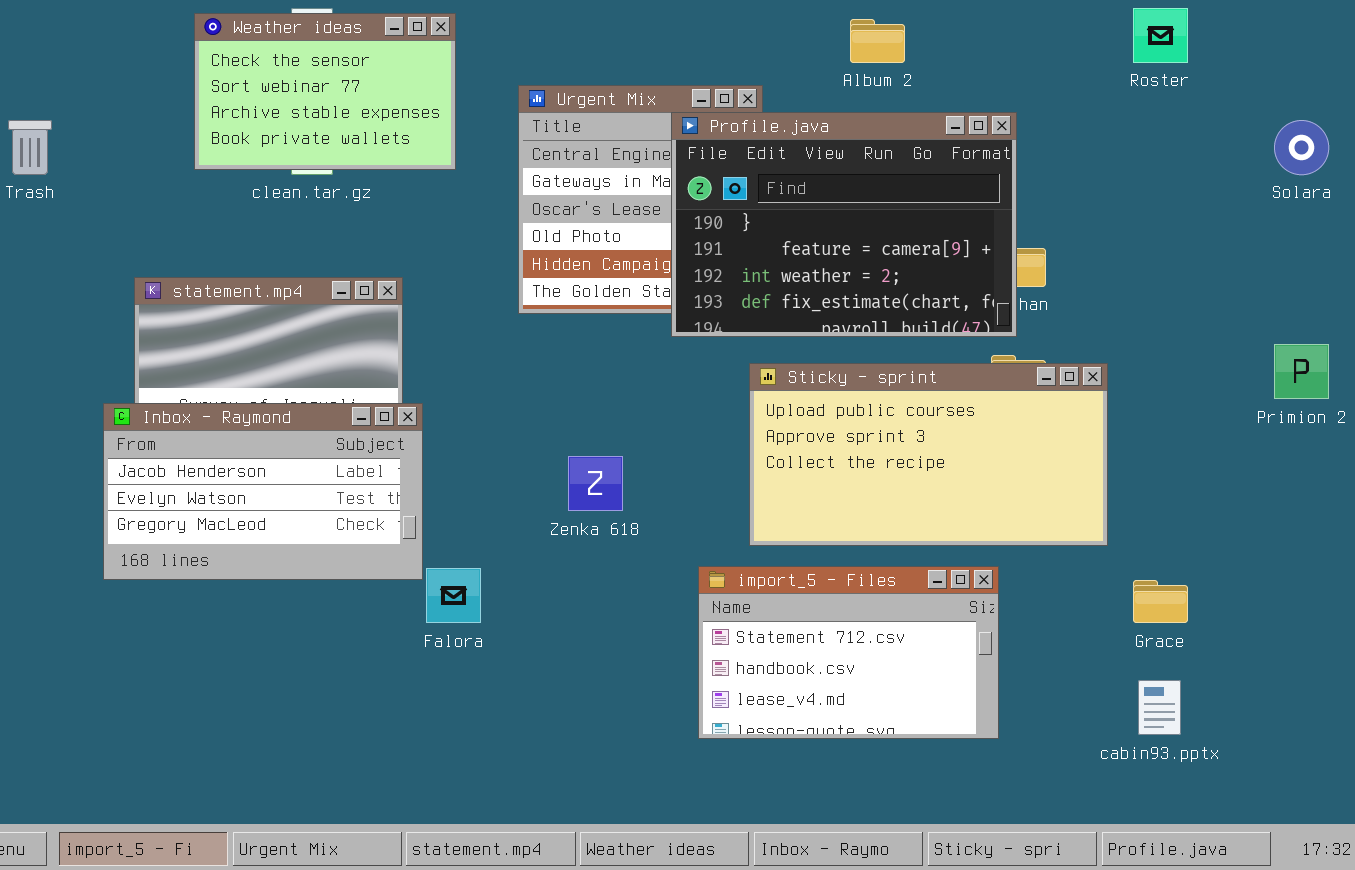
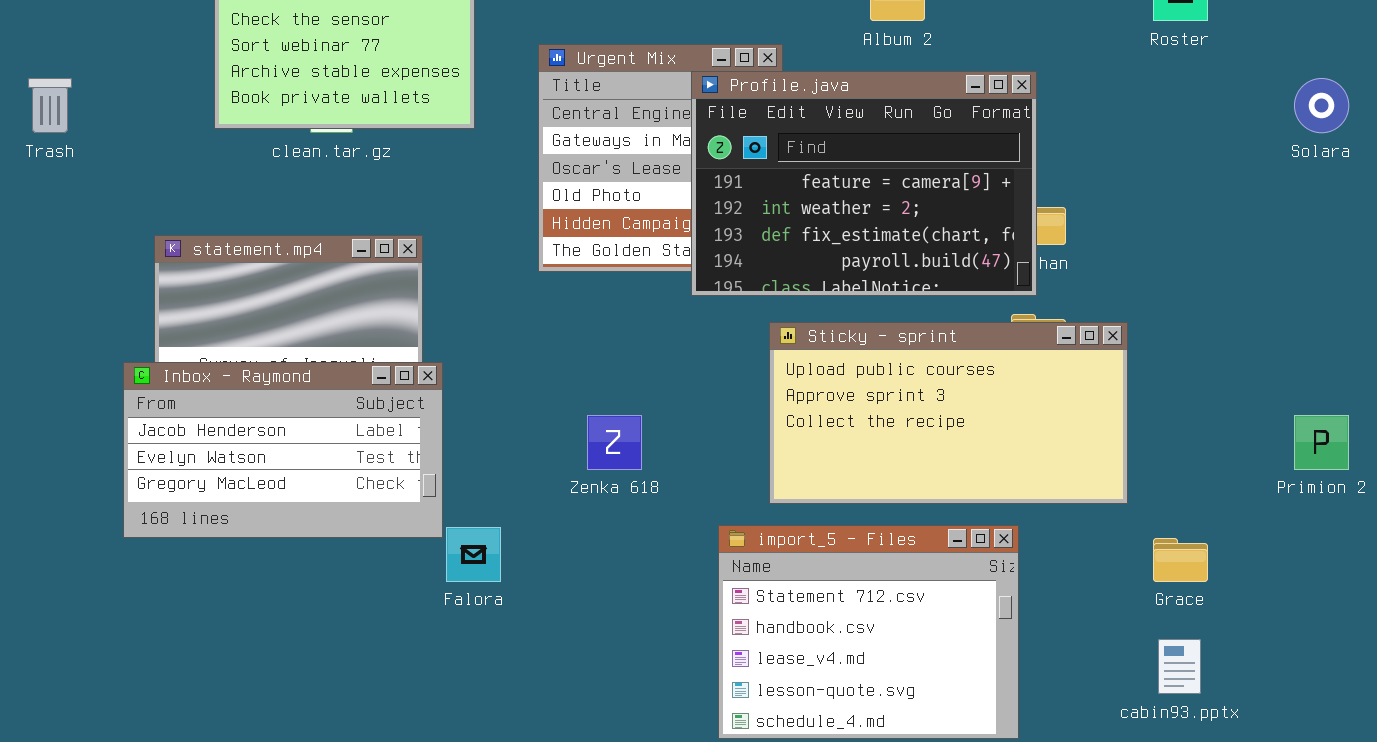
Profile.java: [671,112,1017,337] -> [691,71,1037,296], scrolled down 1 row
Primion 2: [1274,344,1329,399] -> [1294,415,1349,470], moved
import_5 - Files: [698,566,999,739] -> [718,525,1019,739], resized

